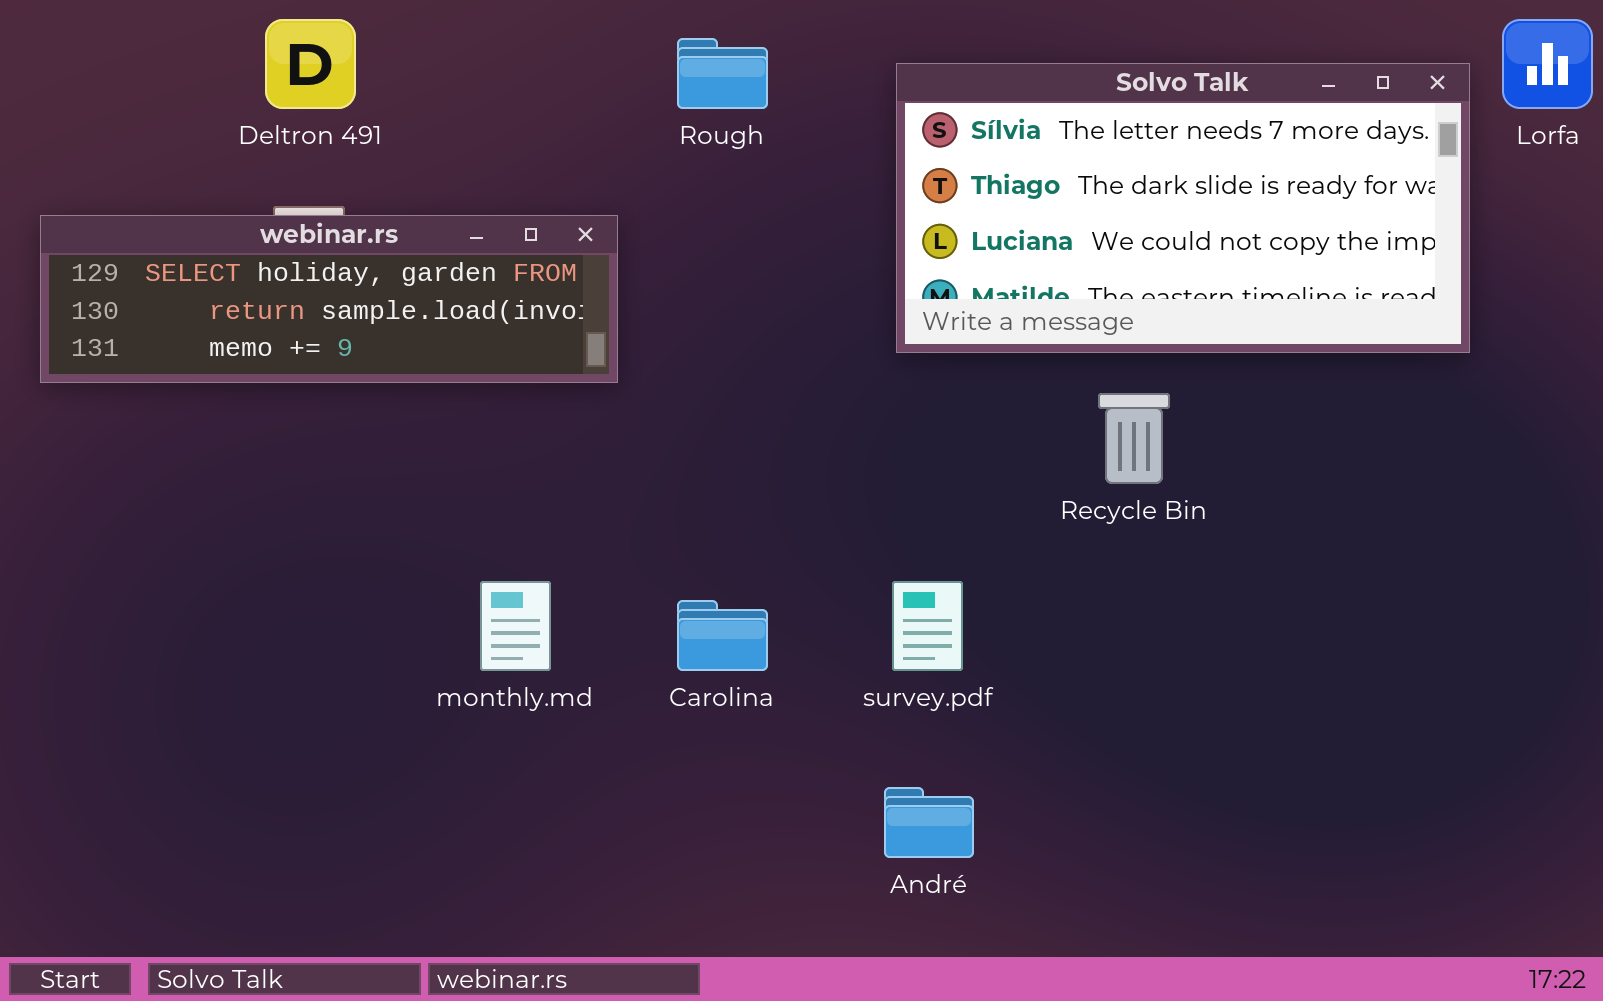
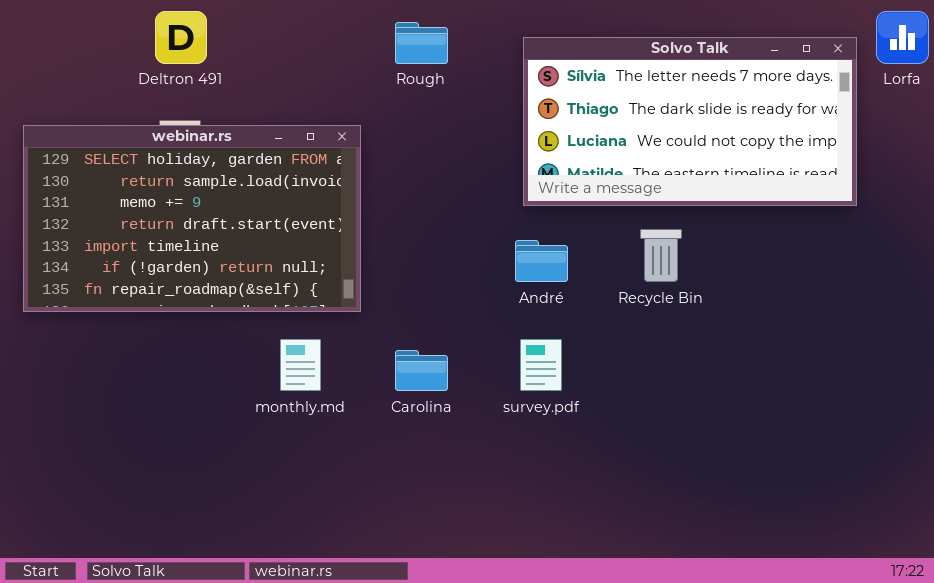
webinar.rs: [40,215,618,383] -> [23,125,361,312], resized
André: [884,787,974,858] -> [515,240,568,282], moved

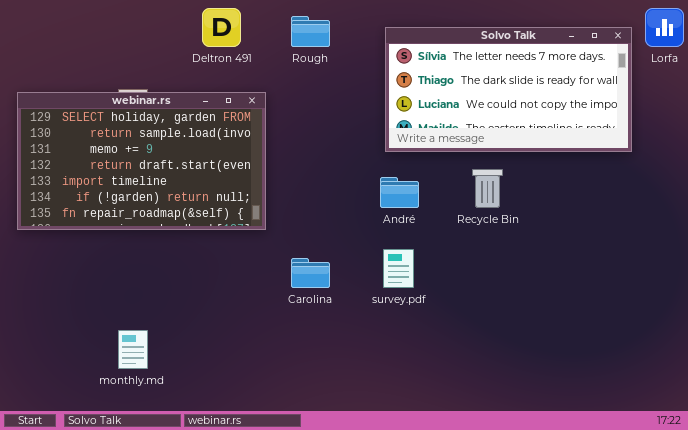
Deltron 491: [155,11,207,64] -> [202,8,241,47], moved
monthly.md: [280,339,321,391] -> [118,330,148,369], moved

